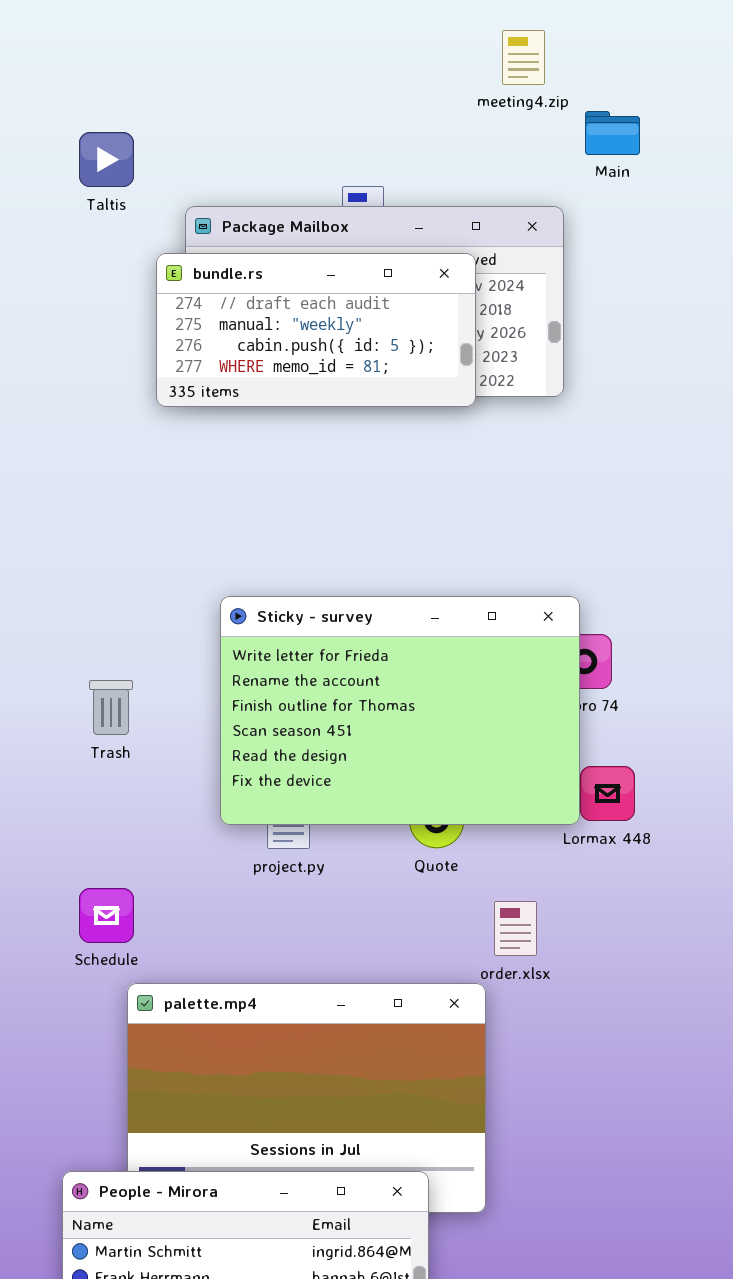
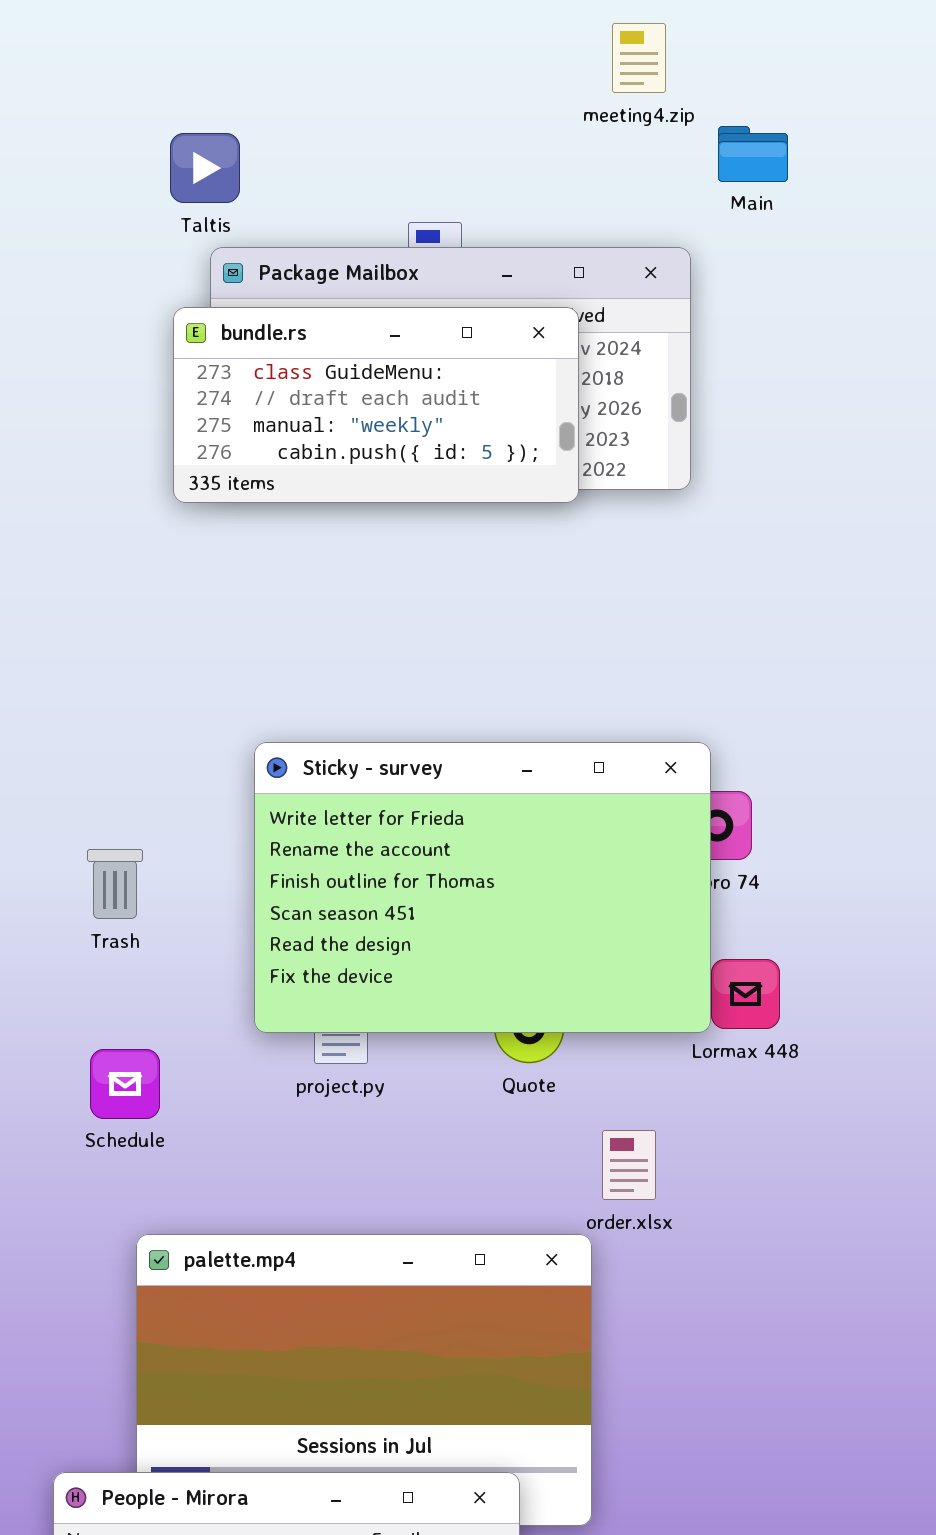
Taltis: [79,132,134,187] -> [170,133,240,203], moved
bundle.rs: [156,253,476,407] -> [173,307,579,503], scrolled up 1 row
Schedule: [79,888,134,943] -> [90,1049,160,1119], moved

